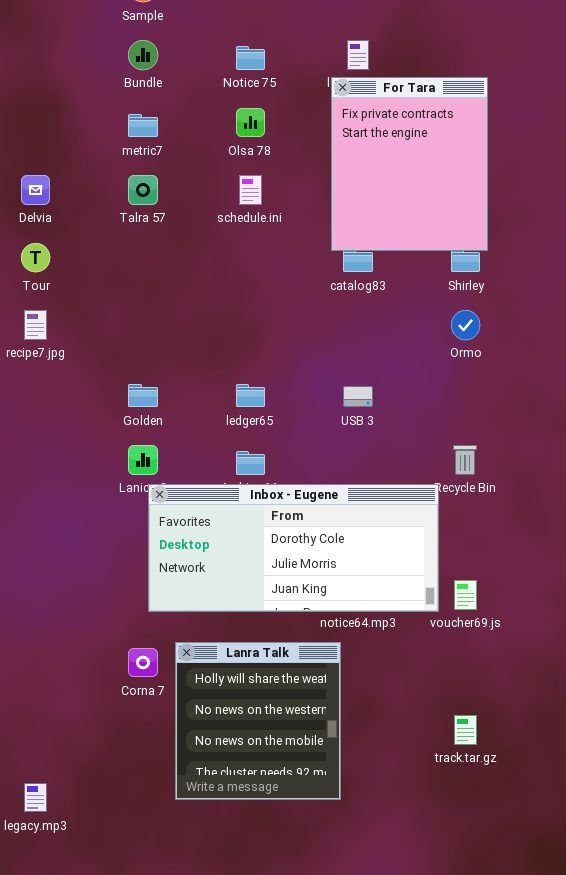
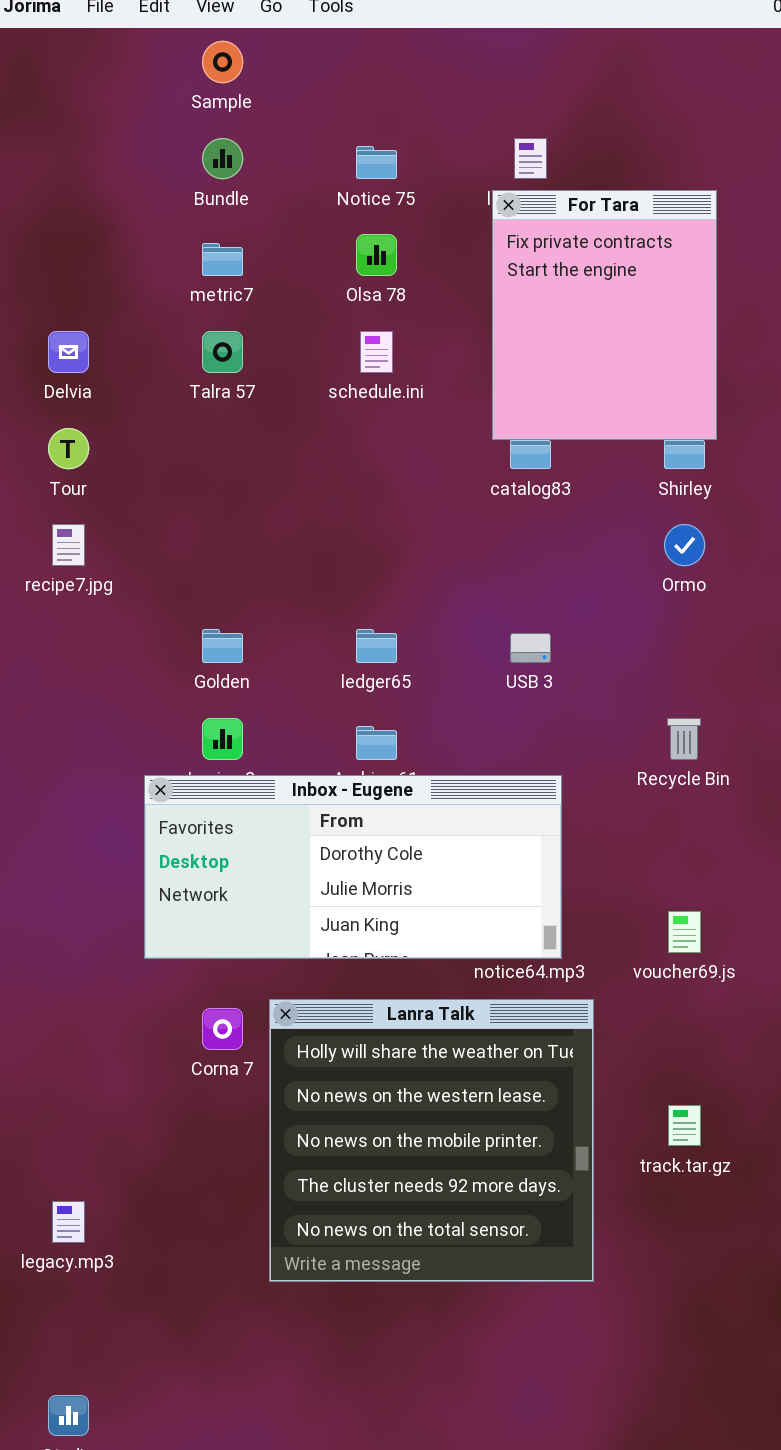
Inbox - Eugene: [148,484,439,612] -> [144,775,562,959], moved
Lanra Talk: [175,642,341,800] -> [269,999,594,1282], resized

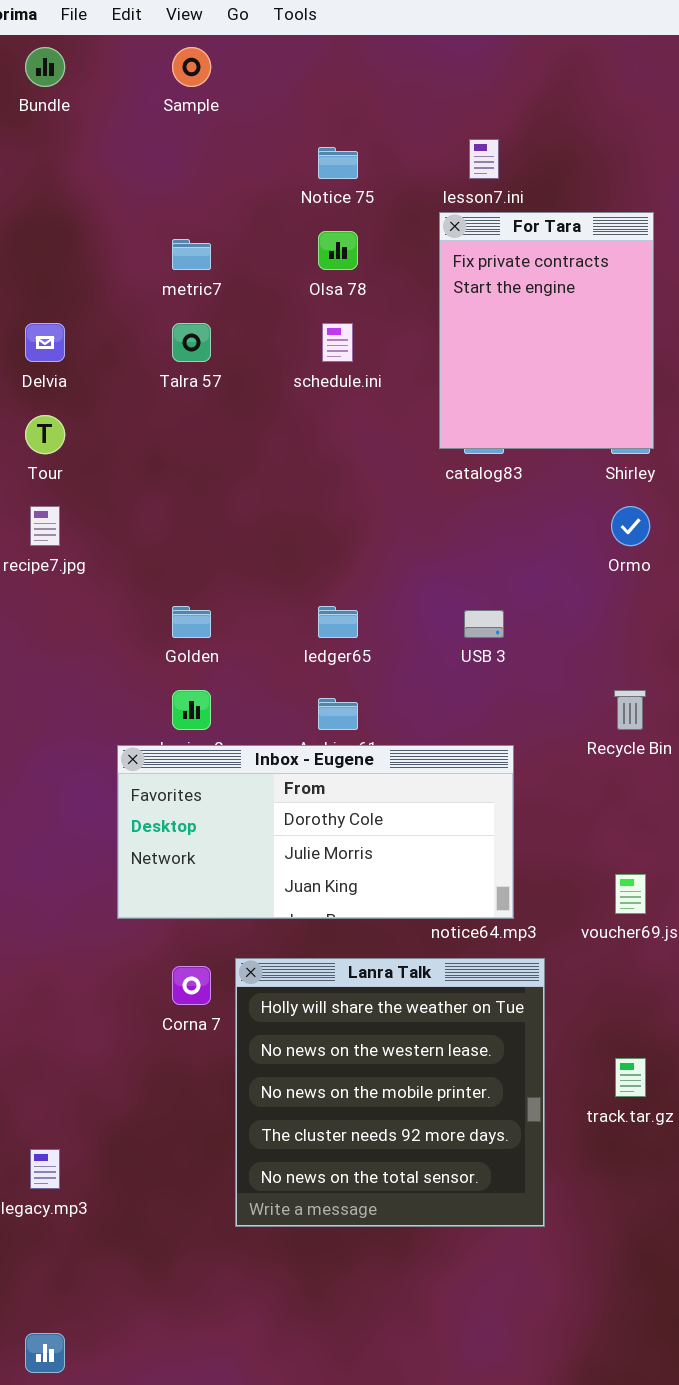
Bundle: [202,138,243,179] -> [25,47,65,87], moved
For Tara: [492,190,717,440] -> [439,212,654,449], moved

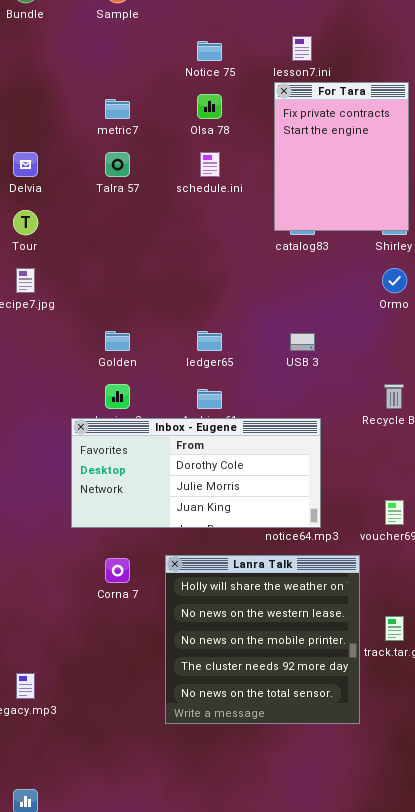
Lanra Talk: [235,958,545,1227] -> [165,555,360,724], moved

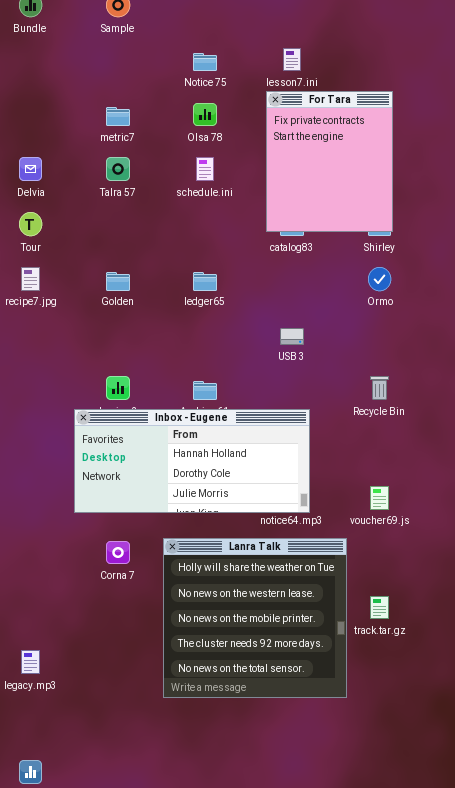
Golden: [105,331,130,351] -> [106,272,130,291], moved
ledger65: [197,331,222,351] -> [193,272,217,291], moved
Inbox - Eugene: [71,418,321,528] -> [74,409,310,513], scrolled up 1 row

